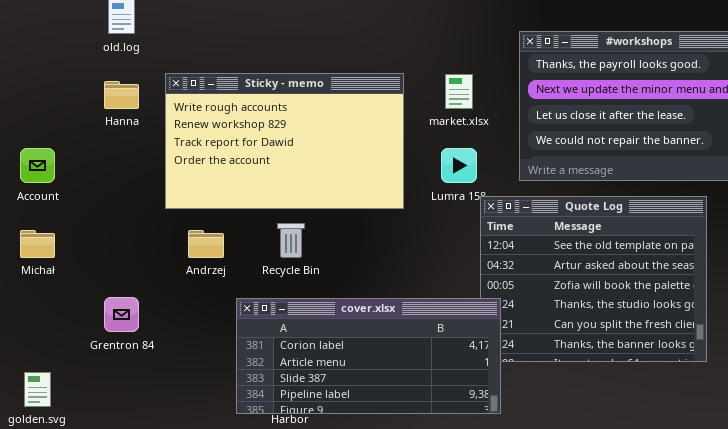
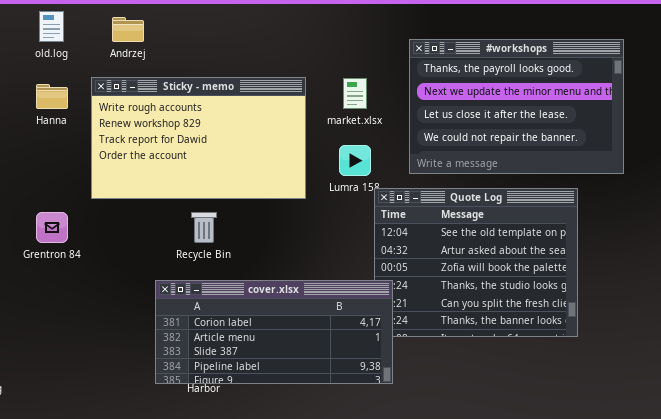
Andrzej: [188,230,224,258] -> [112,17,144,42], moved
Grentron 84: [104,297,139,332] -> [36,212,68,243], moved

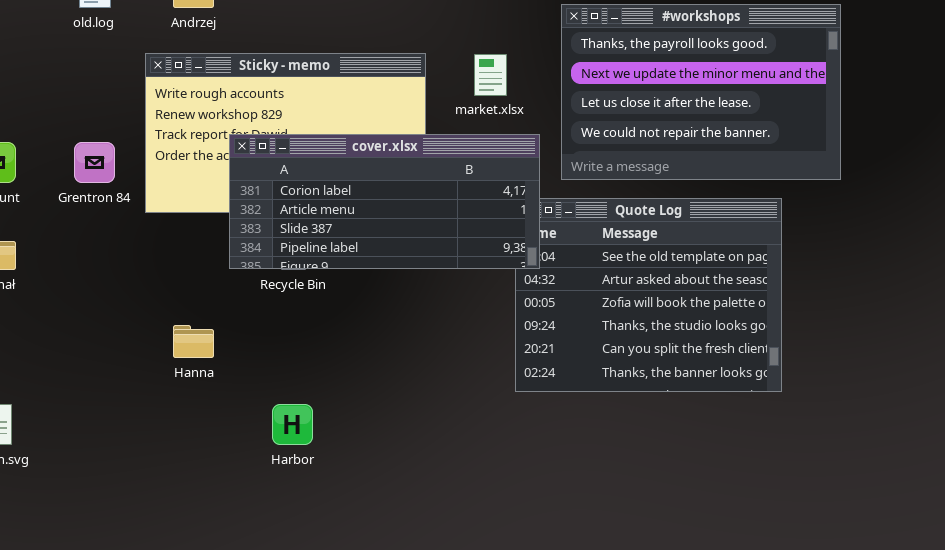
Hanna: [36,84,68,109] -> [173,325,214,358], moved
Grentron 84: [36,212,68,243] -> [74,142,115,183], moved
cover.xlsx: [155,280,393,384] -> [229,134,540,269], moved

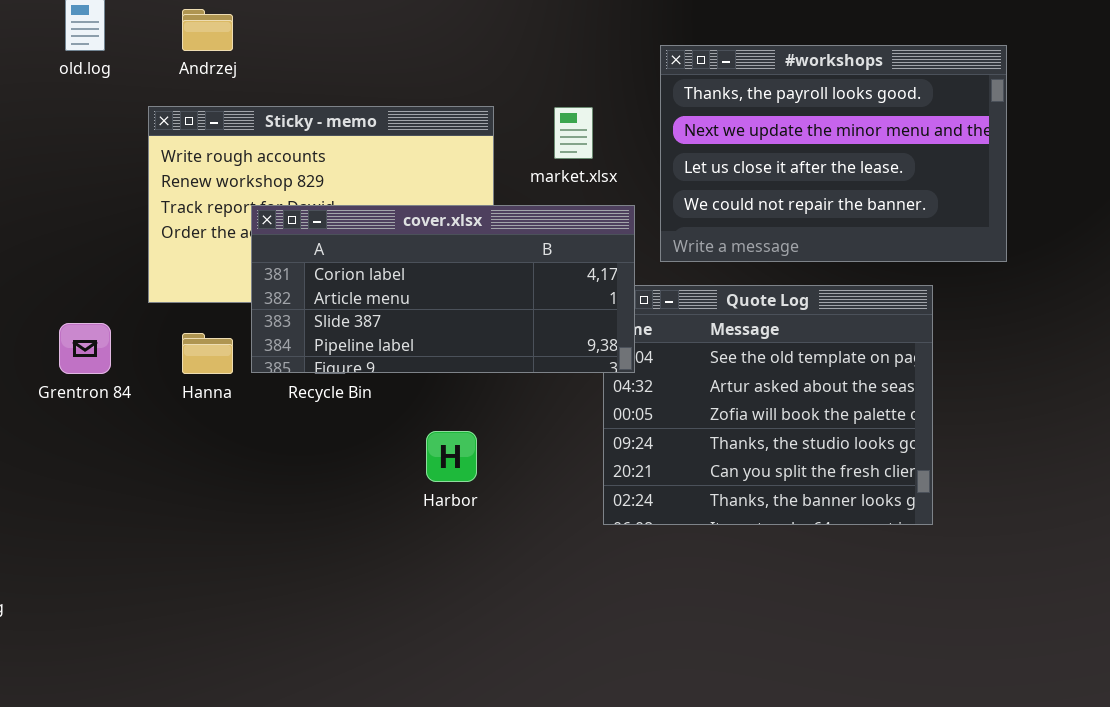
Grentron 84: [74,142,115,183] -> [59,323,111,374], moved
Hanna: [173,325,214,358] -> [182,333,233,374], moved
Harbor: [272,404,313,445] -> [426,431,477,482], moved

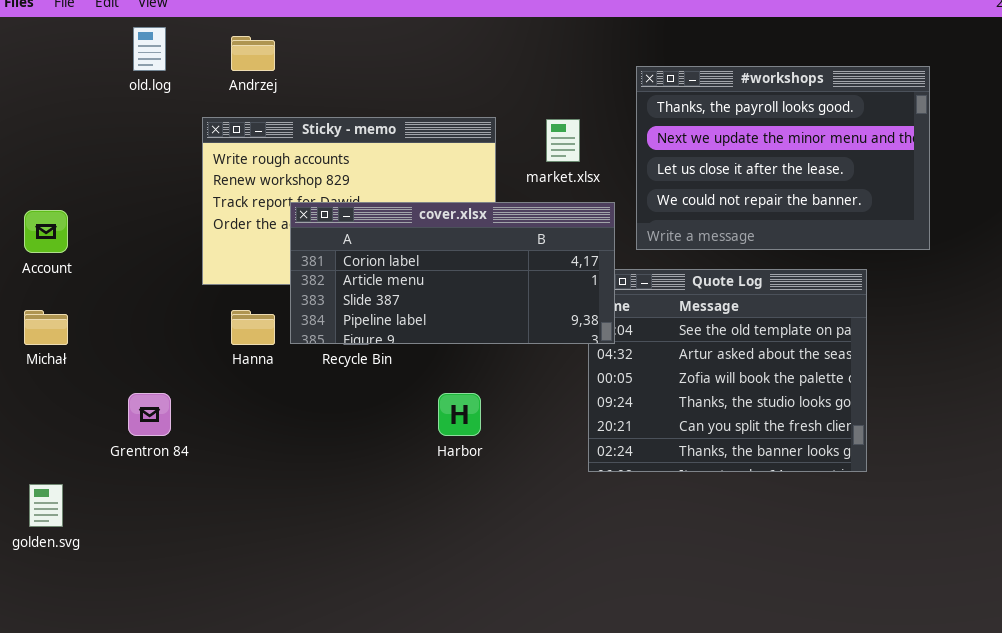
Grentron 84: [59,323,111,374] -> [128,393,171,436], moved

